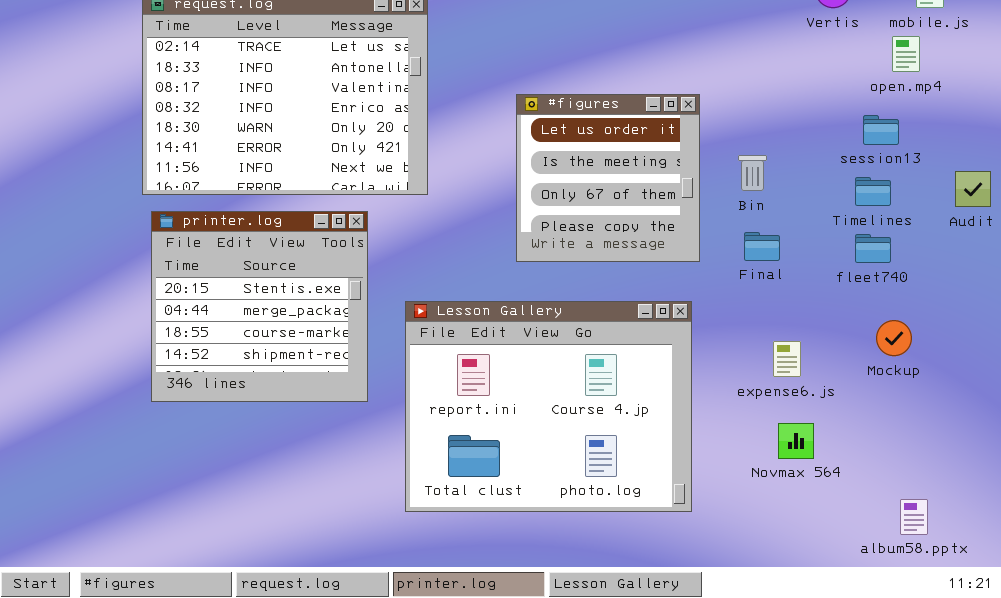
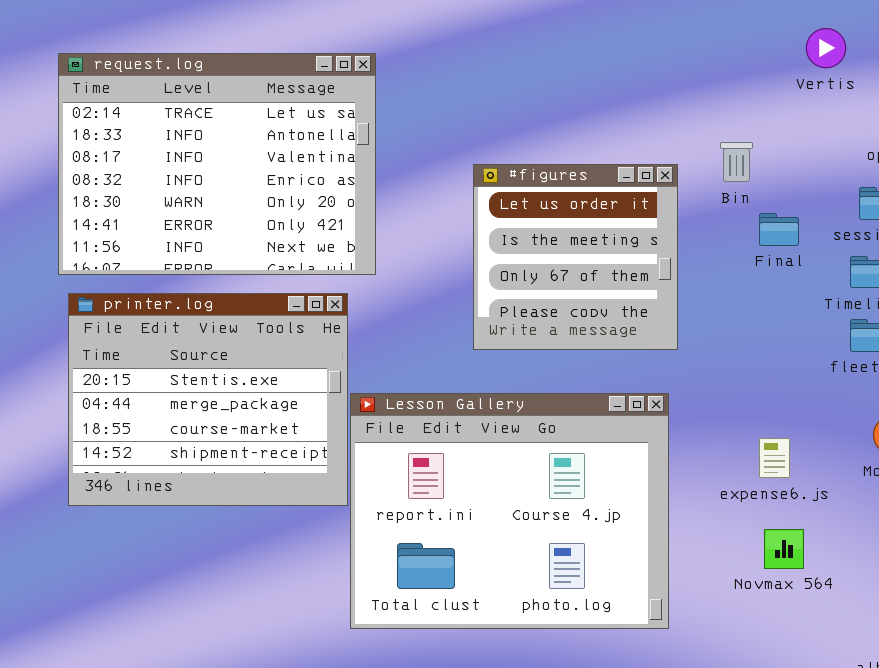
Bin: [738,155,767,191] -> [720,142,753,182], moved
printer.log: [151,211,368,402] -> [68,293,348,506], resized
Final: [744,232,780,261] -> [759,213,799,246], moved

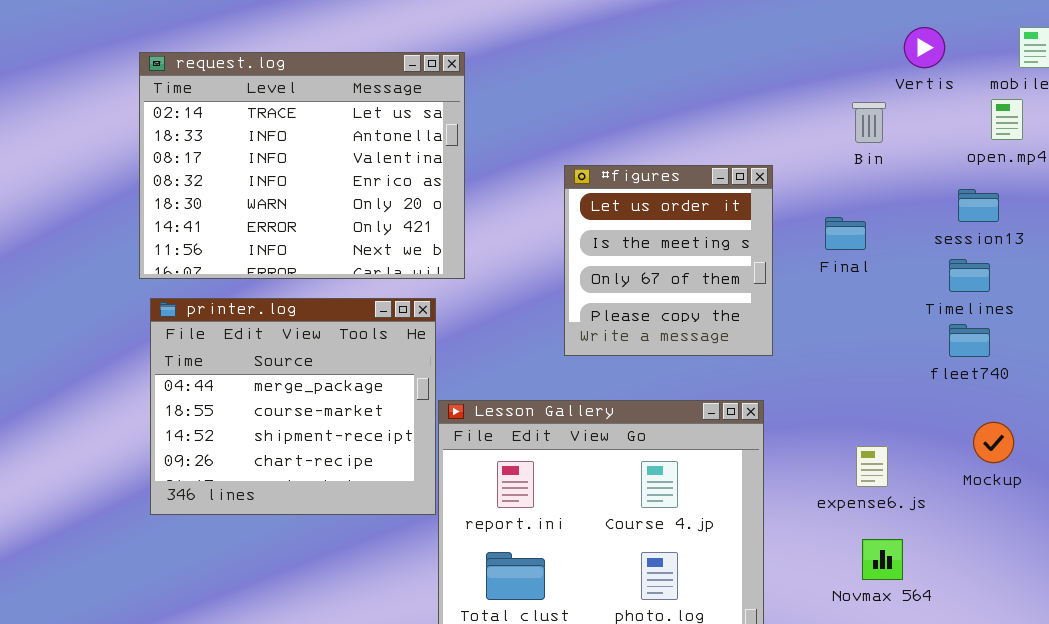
Bin: [720,142,753,182] -> [852,102,886,143], moved
Final: [759,213,799,246] -> [825,217,866,250], moved
printer.log: [68,293,348,506] -> [150,298,436,515], scrolled down 1 row

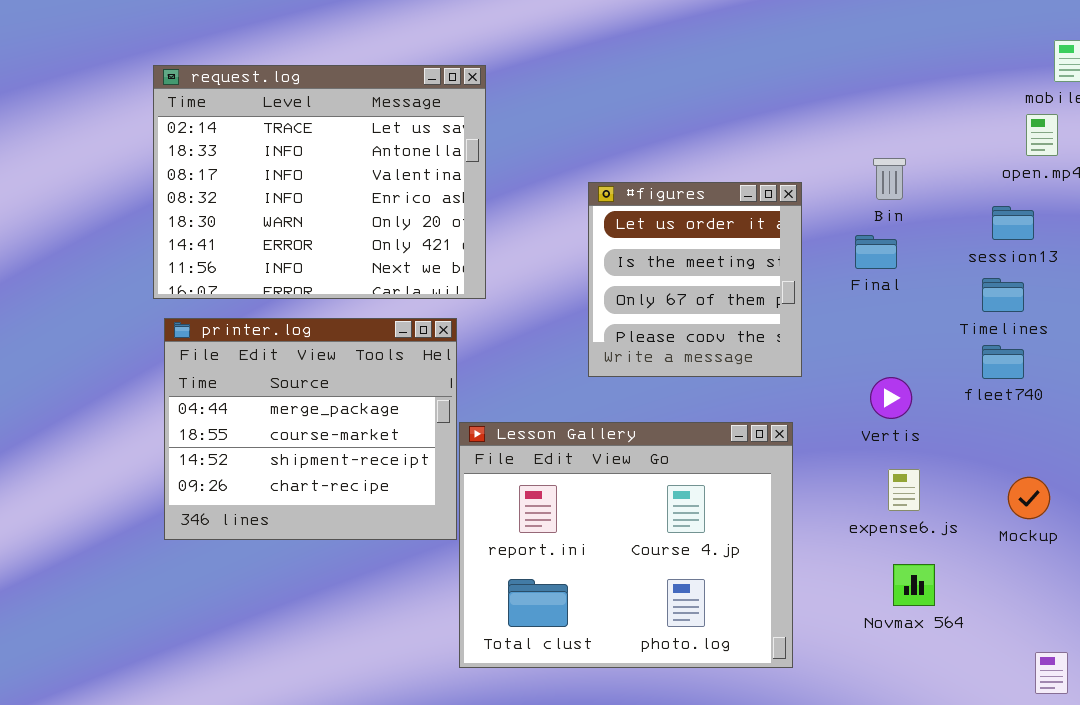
Vertis: [904,27,945,68] -> [870,377,912,419], moved
Bin: [852,102,886,143] -> [873,158,906,200], moved
Mockup: [973,422,1014,463] -> [1008,477,1050,519], moved

